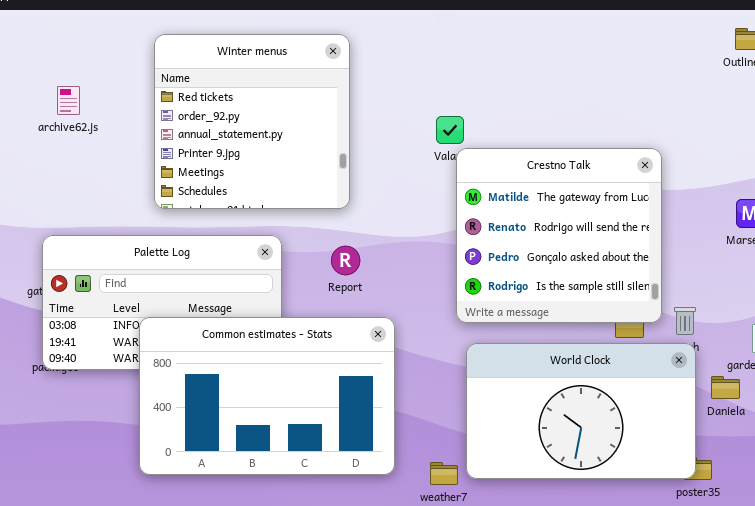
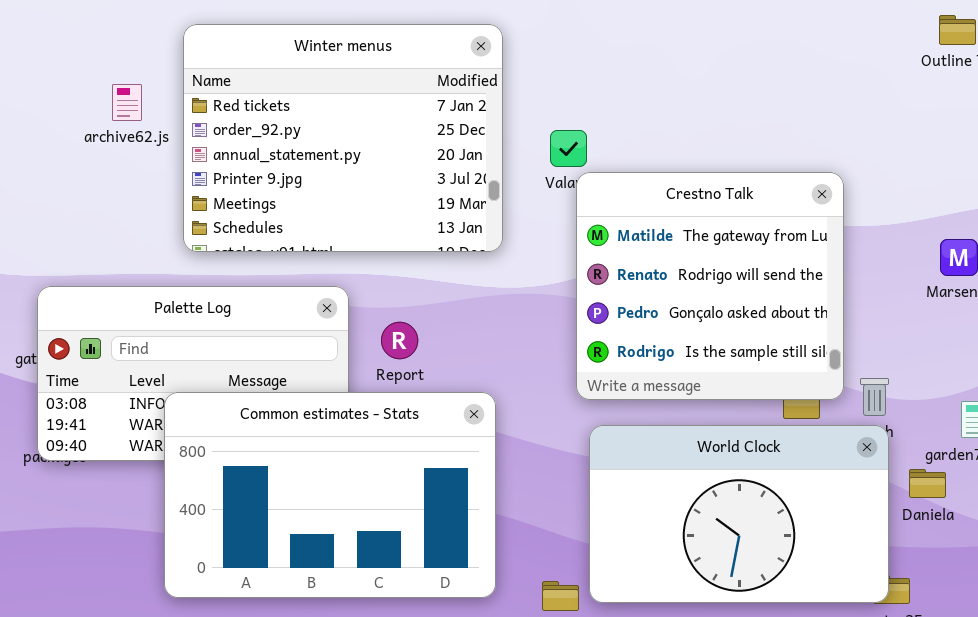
Winter menus: [154,34,350,209] -> [183,24,503,252], resized
archive62.js: [57,86,80,115] -> [112,84,142,121], moved
Report: [331,246,360,275] -> [381,322,418,359], moved

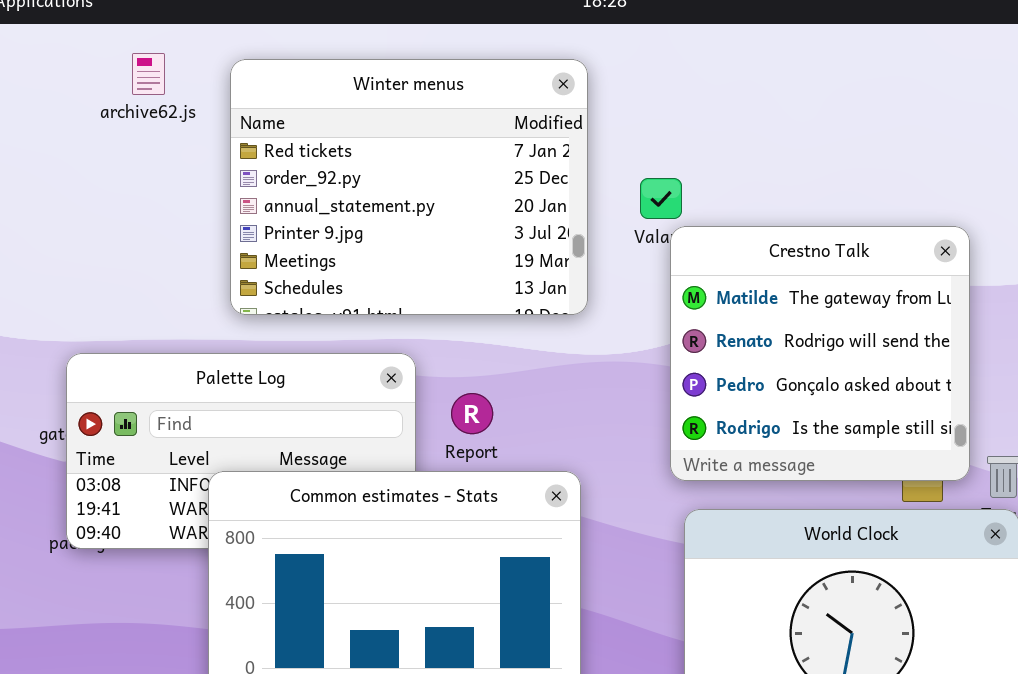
archive62.js: [112,84,142,121] -> [132,53,165,95], moved

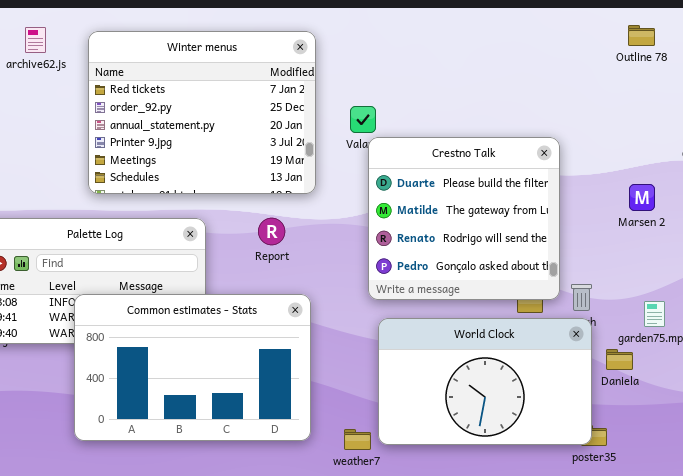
Crestno Talk: [670,226,970,481] -> [368,137,560,300], scrolled up 1 row
Report: [451,393,493,434] -> [258,218,285,245], moved

